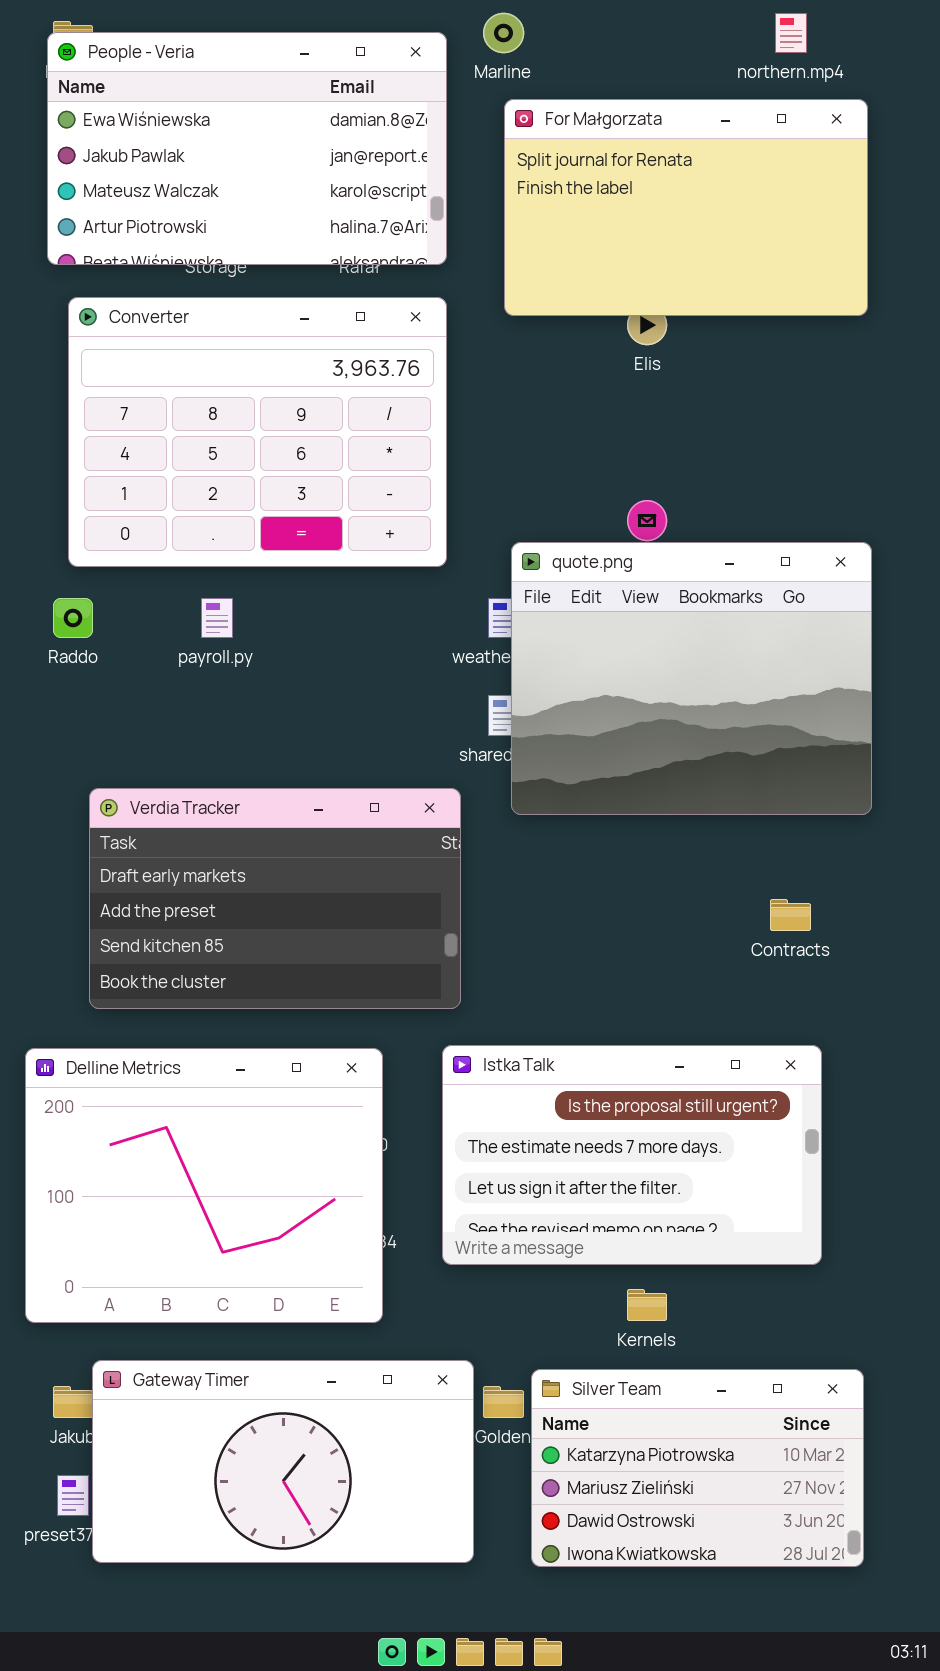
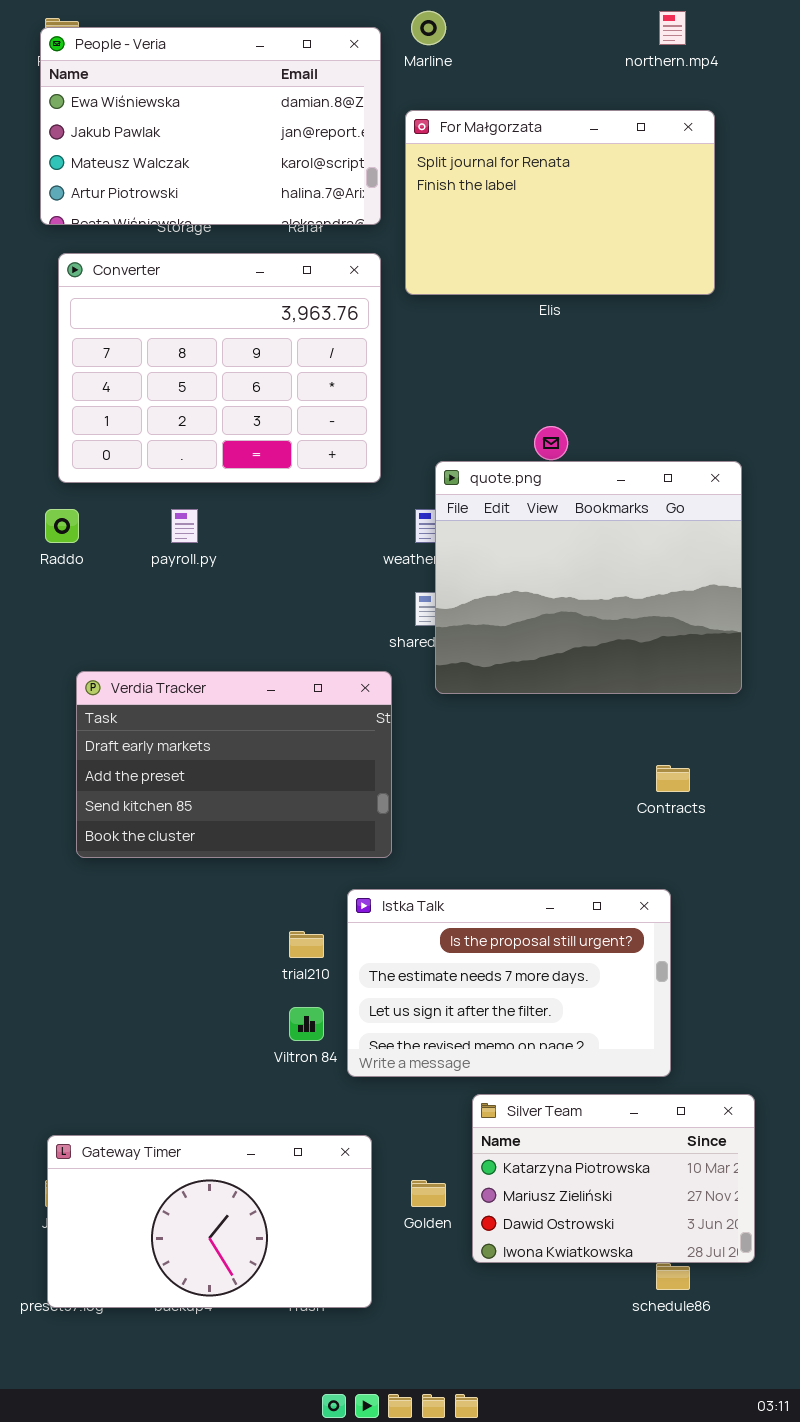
For Małgorzata: [504,99,868,316] -> [405,110,715,295], moved
Istka Talk: [442,1045,822,1265] -> [347,889,671,1077], moved
Delline Metrics: [25,1048,383,1323] -> none, closed
Gateway Timer: [92,1360,474,1563] -> [47,1135,372,1308], moved
Silver Team: [531,1369,864,1567] -> [472,1094,755,1263], moved

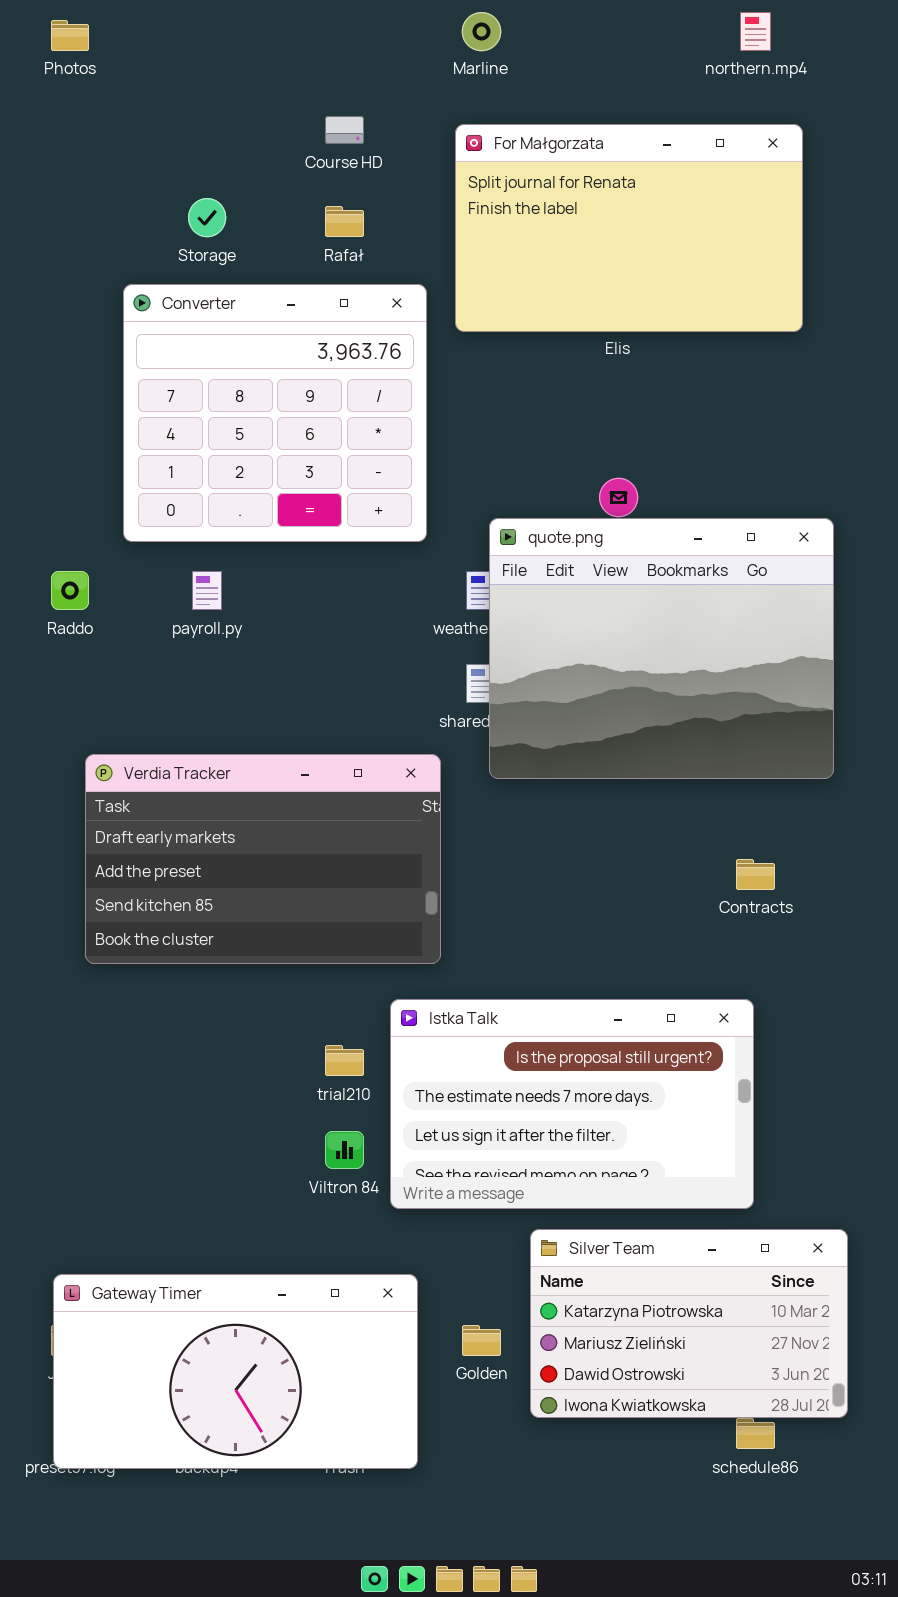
People - Veria: [40,27,381,225] -> none, closed
Converter: [58,253,381,483] -> [123,284,427,542], resized

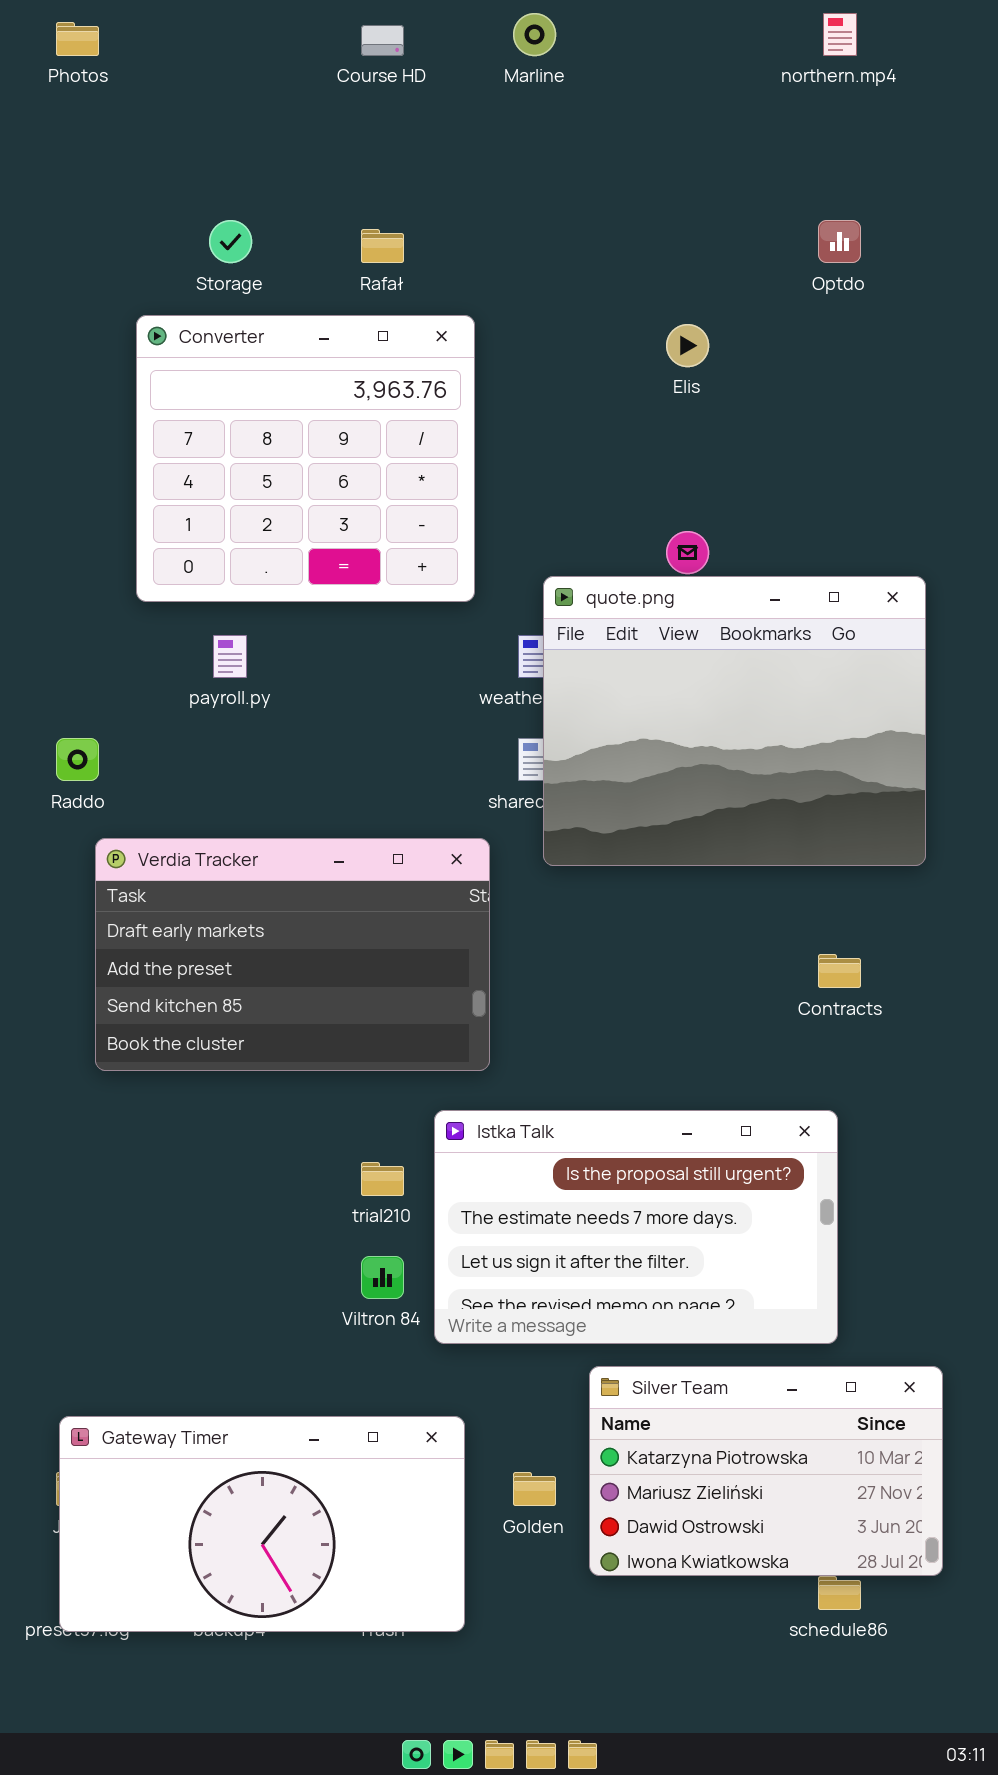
Course HD: [325,116,364,144] -> [361,25,404,56], moved
For Małgorzata: [455,124,803,332] -> none, closed
Raddo: [51,571,89,610] -> [56,738,99,781], moved

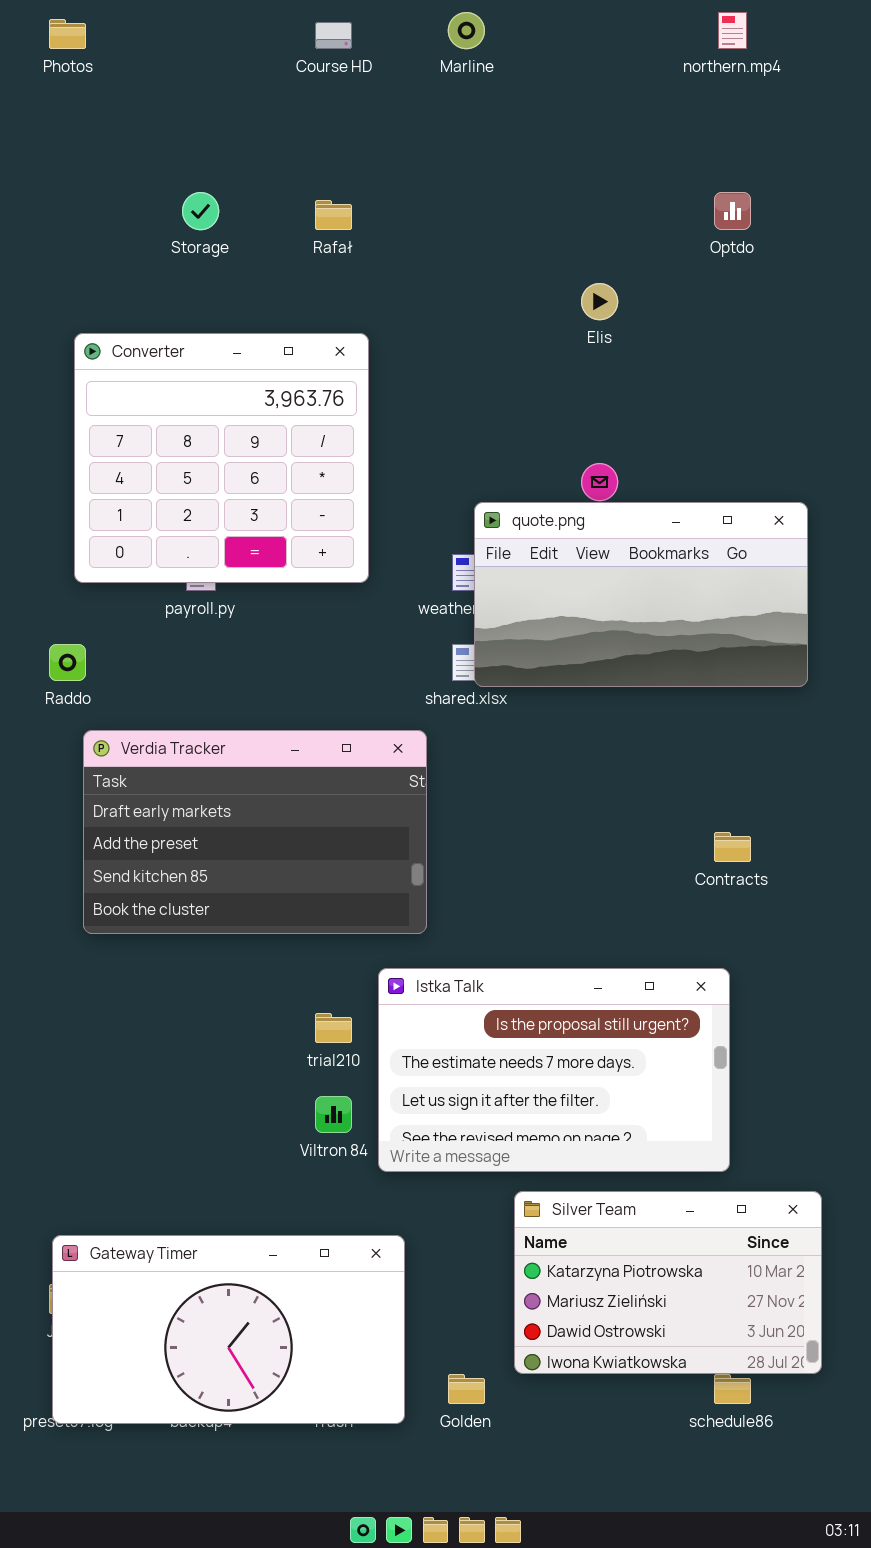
Converter: [136,315,475,602] -> [74,333,369,583], moved
quote.png: [543,576,926,866] -> [474,502,808,687], resized
Golden: [513,1472,556,1506] -> [448,1374,485,1404], moved

